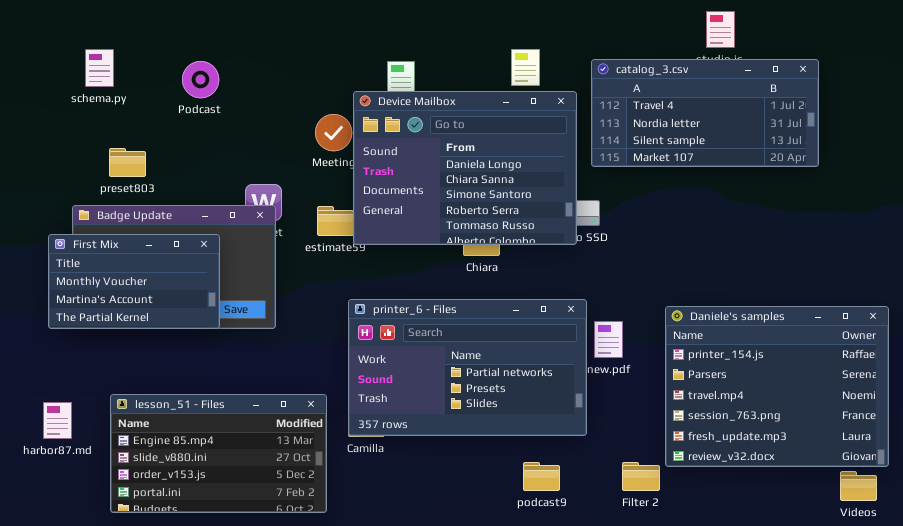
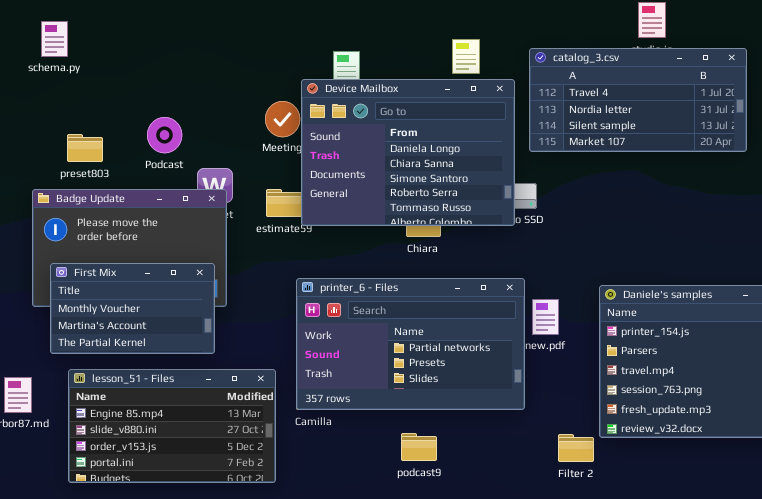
schema.py: [85,49,114,87] -> [41,21,68,57], moved
Podcast: [182,61,219,98] -> [147,117,182,153], moved
First Mix: [48,234,220,329] -> [50,263,215,354], moved
podcast9: [523,462,560,491] -> [401,433,437,461], moved

